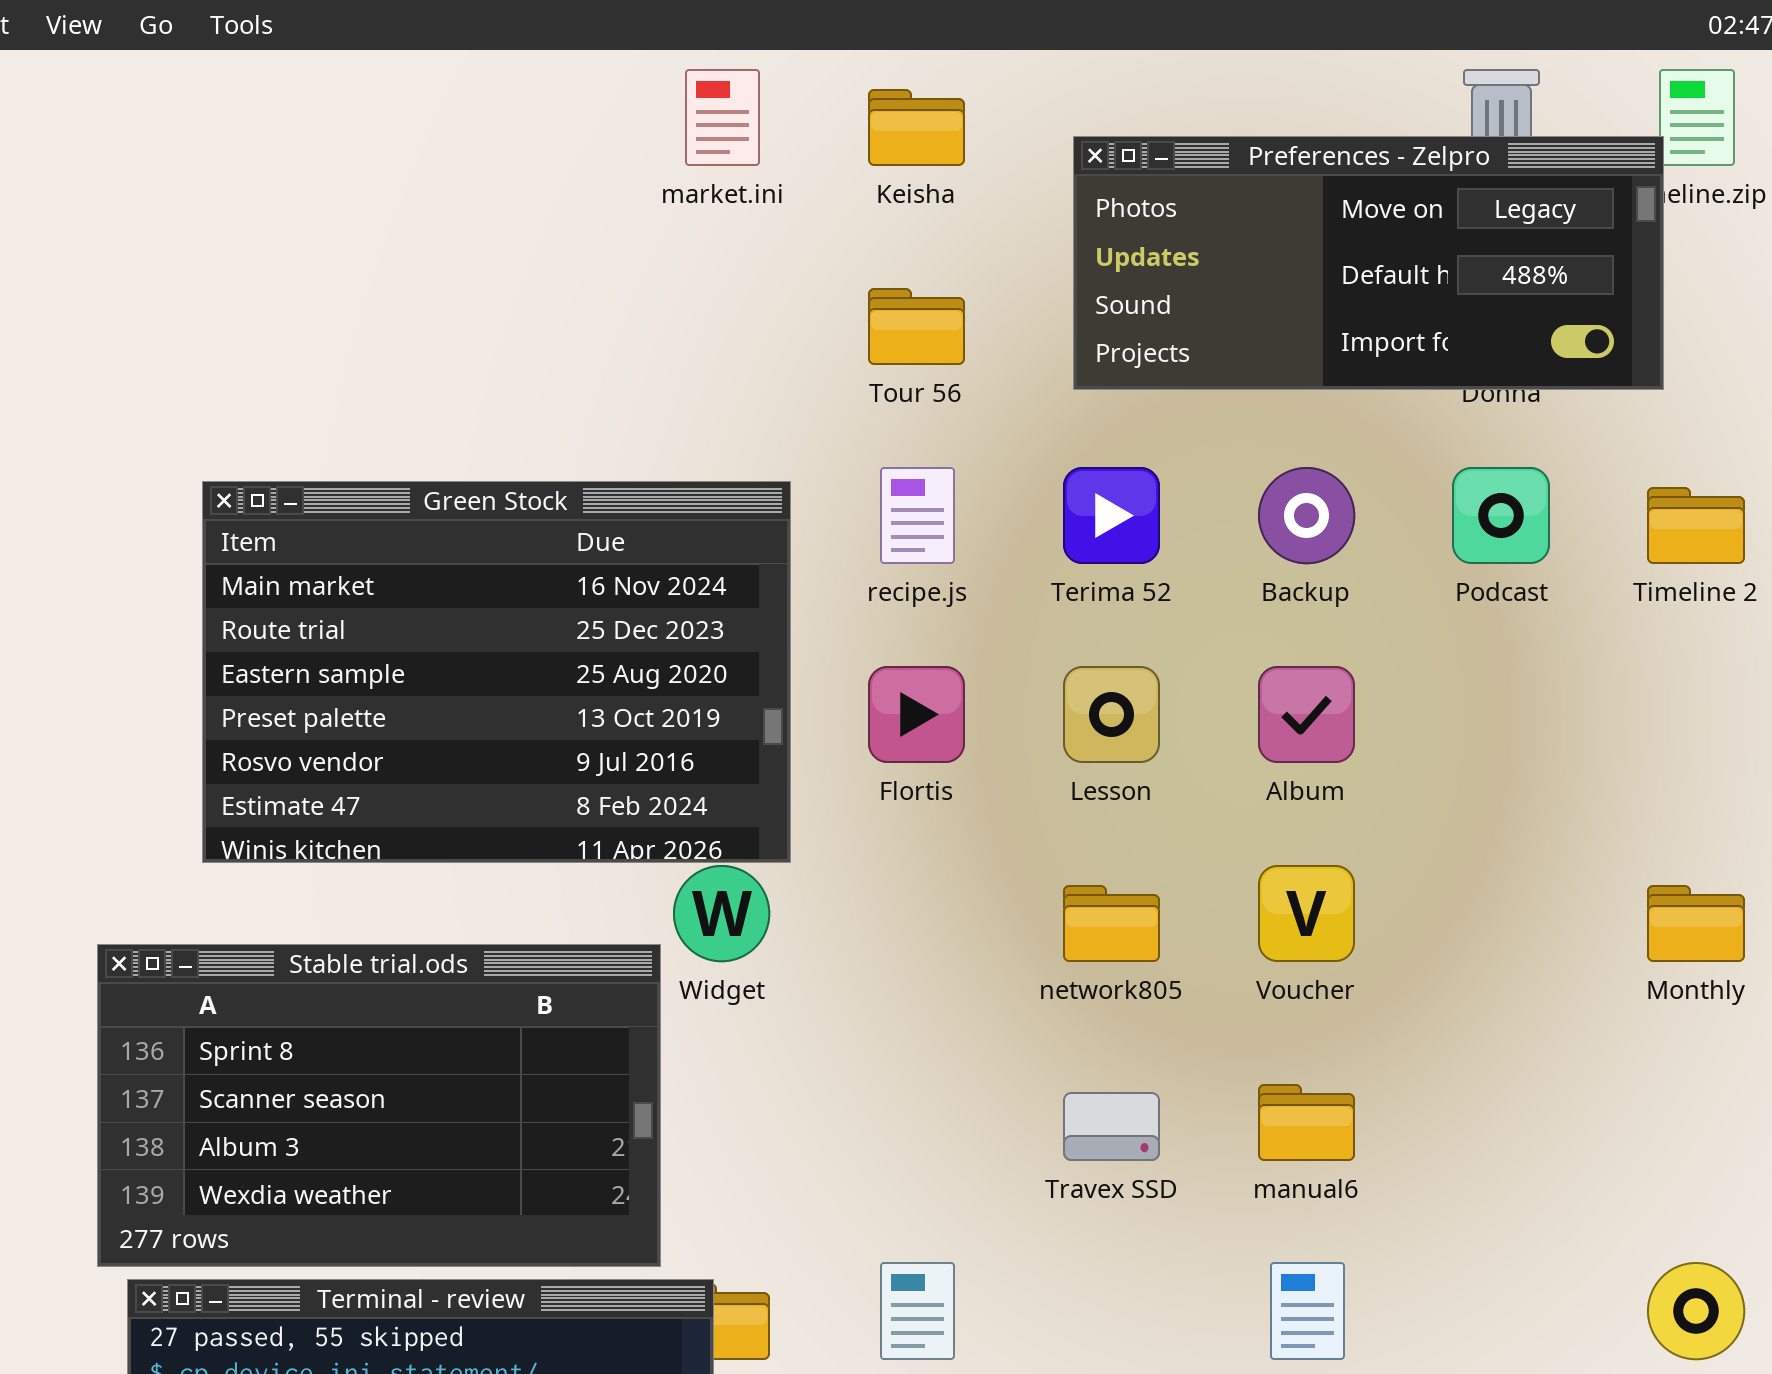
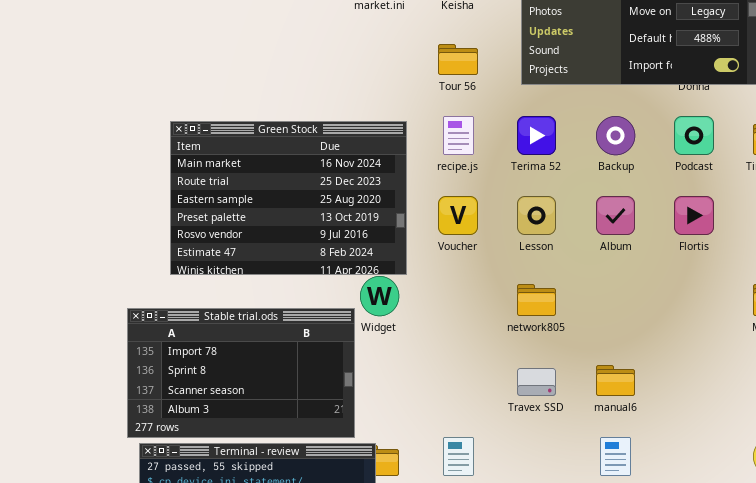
Flortis: [868,666,965,763] -> [674,196,714,235], moved
Voucher: [1258,865,1355,962] -> [438,196,478,235], moved
Stable trial.ods: [97,944,661,1267] -> [127,308,355,438], scrolled up 1 row

